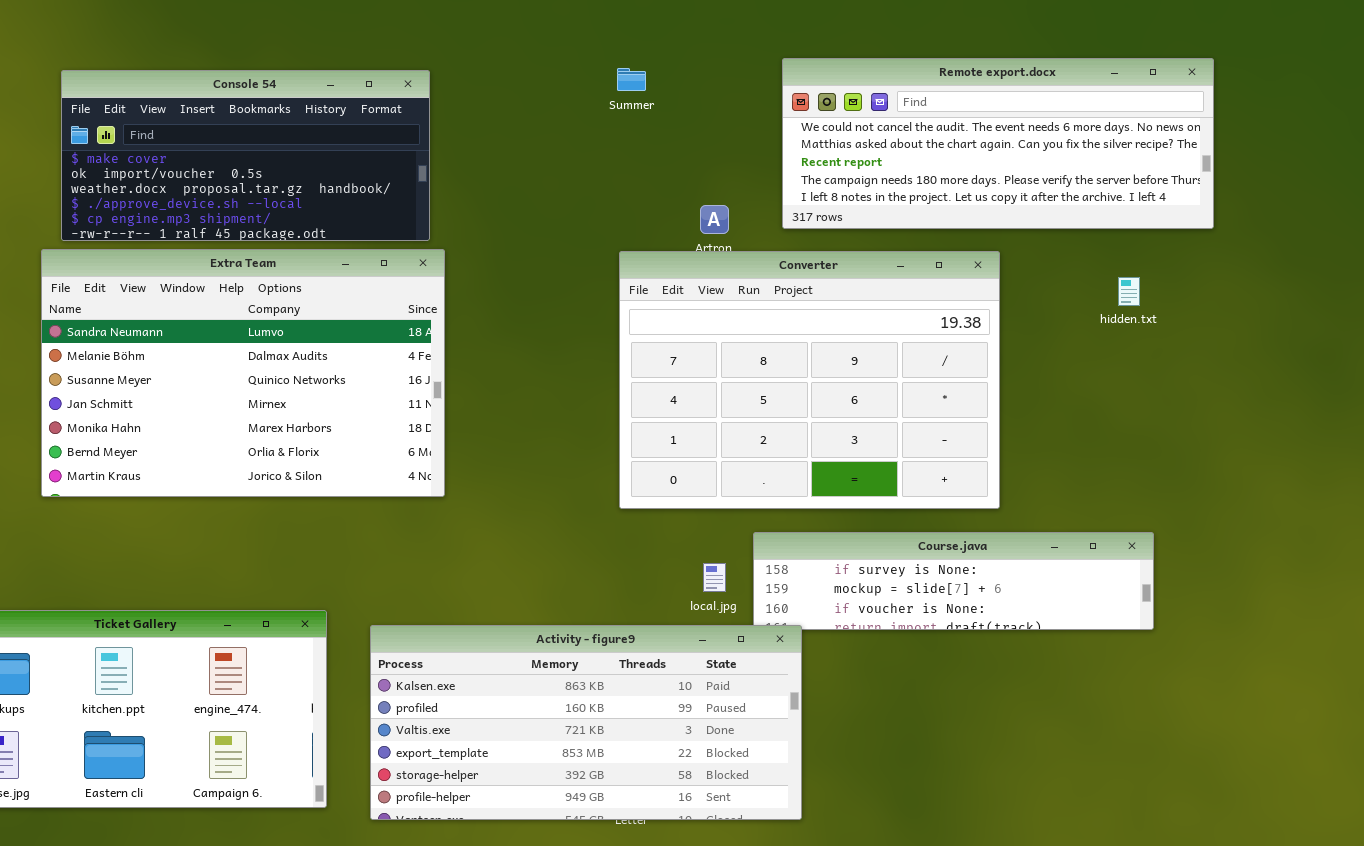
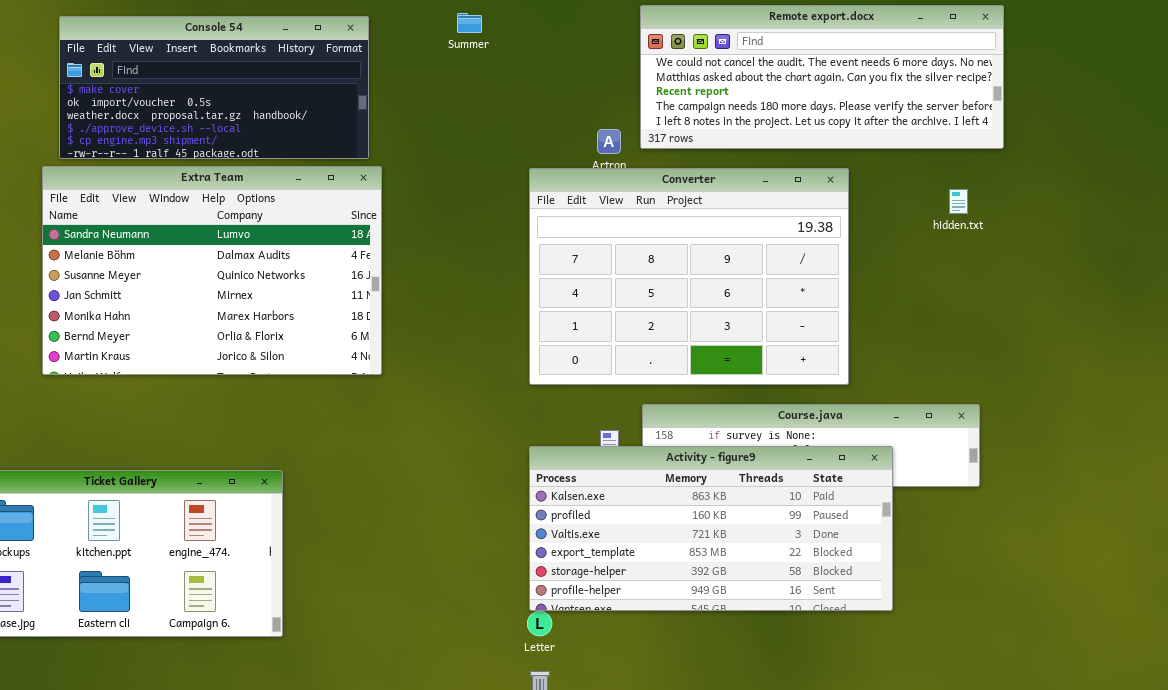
Remote export.docx: [782,58,1214,229] -> [640,5,1004,149], moved
Summer: [617,68,646,91] -> [457,13,482,33], moved
Activity - figure9: [370,625,802,820] -> [529,446,893,611], moved

